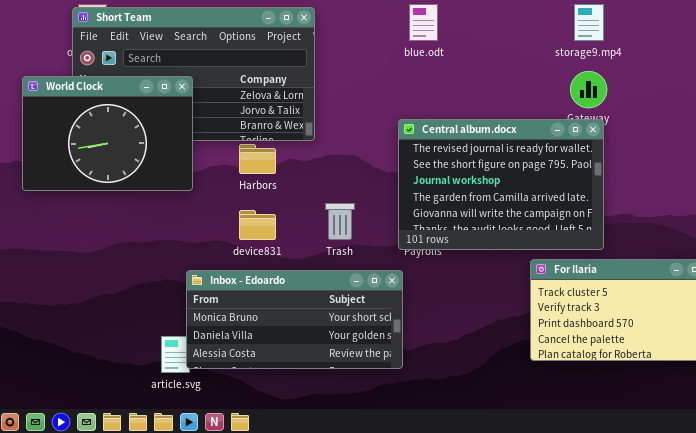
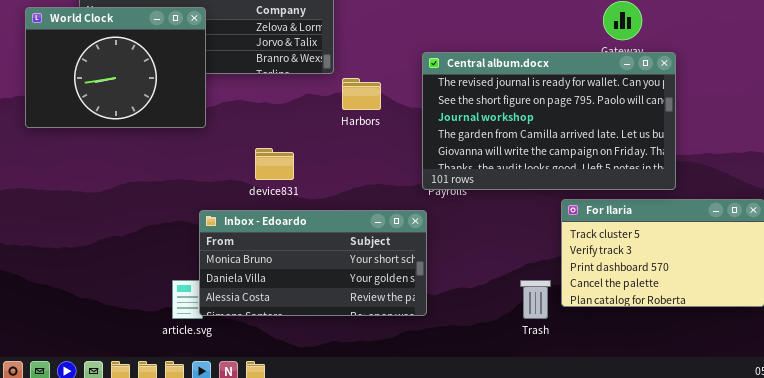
Central album.docx: [398,119,604,250] -> [422,52,676,190], resized
Harbors: [239,144,276,174] -> [342,78,381,110], moved
Trash: [325,203,355,240] -> [520,280,551,319], moved

